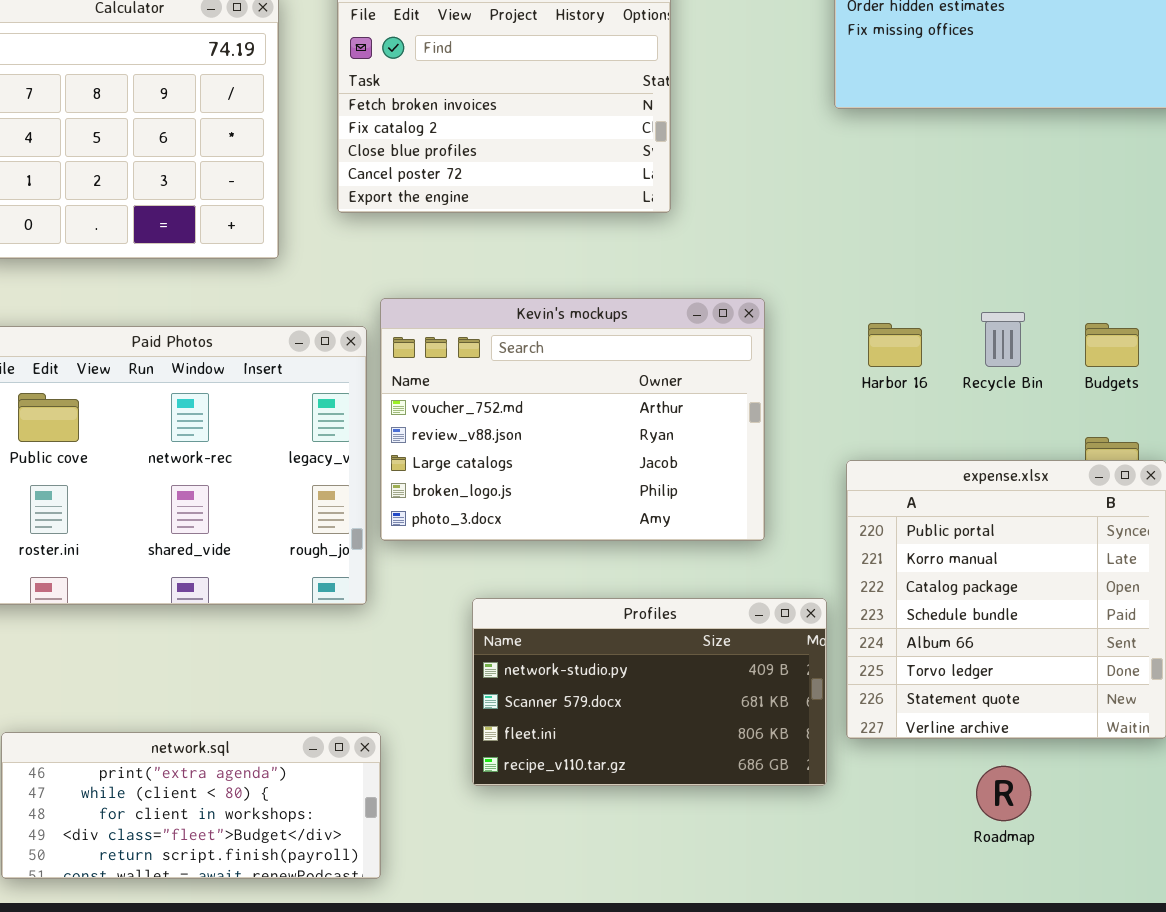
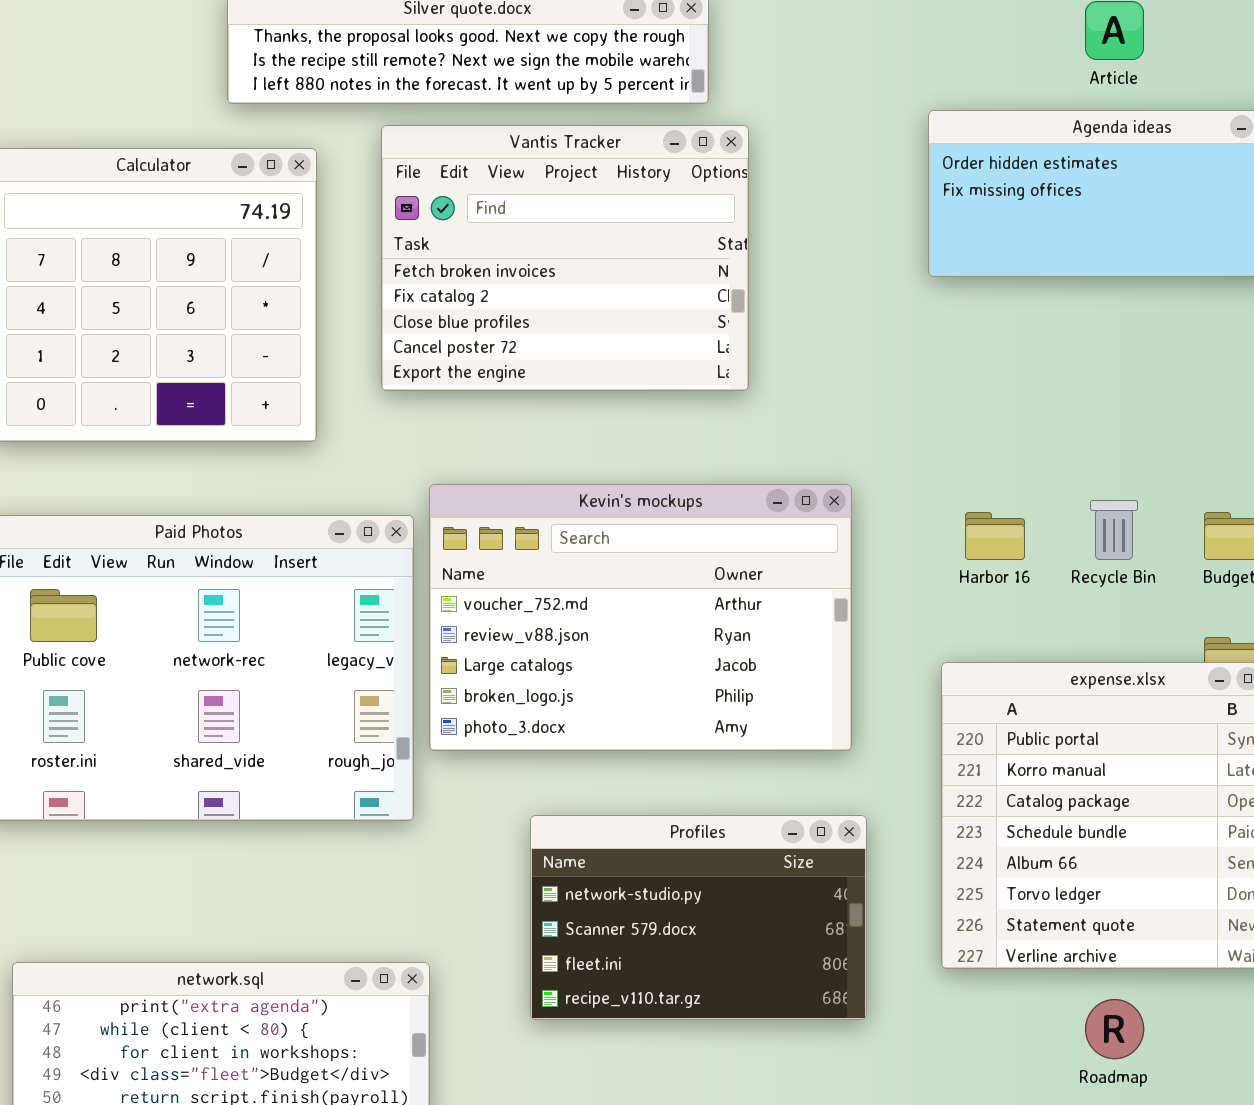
Profiles: [472,598,827,786] -> [530,815,867,1020], resized

